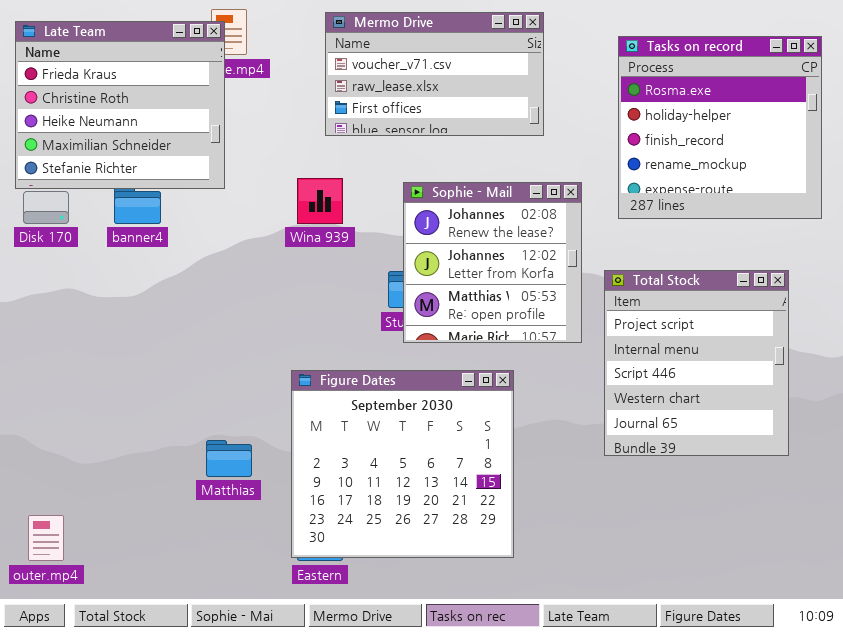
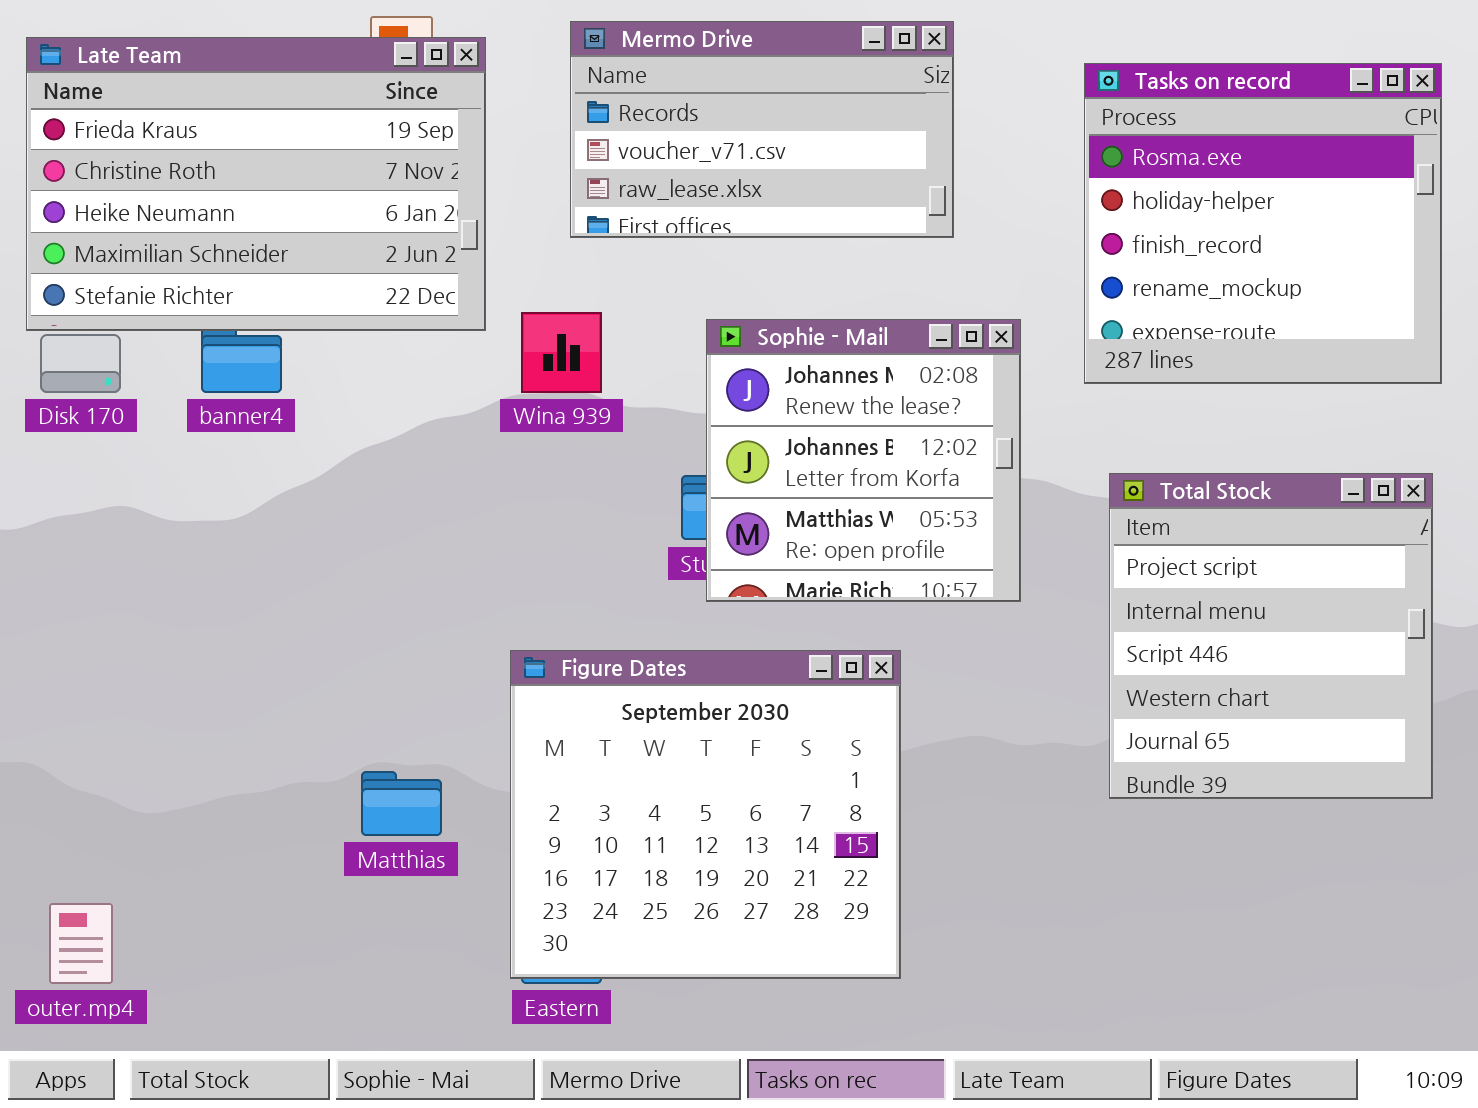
Mermo Drive: [325,12,544,136] -> [570,21,954,238], scrolled up 1 row
Late Team: [15,21,225,189] -> [26,37,486,331], resized
Total Stock: [604,270,789,456] -> [1109,473,1433,799], moved

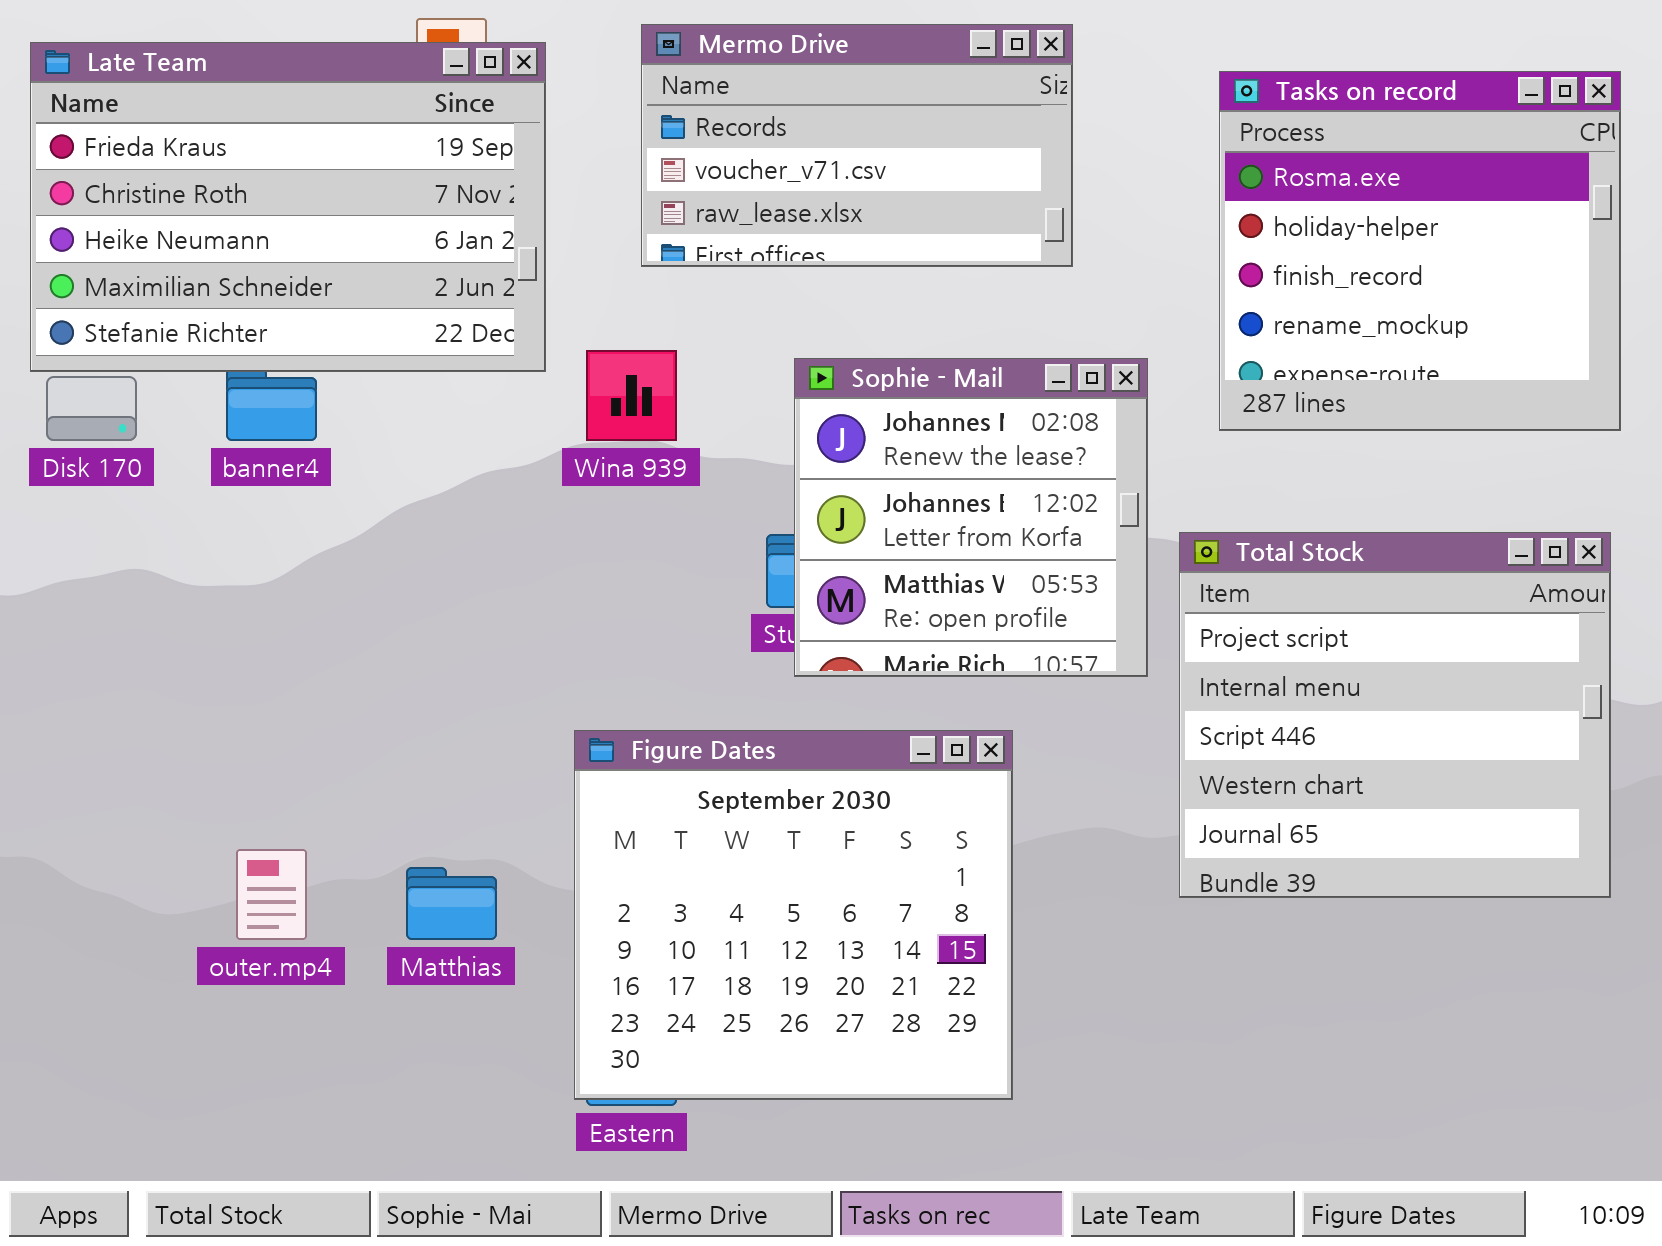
Total Stock: [1109,473,1433,799] -> [1179,532,1611,898], resized
outer.mp4: [49,903,113,984] -> [236,849,307,940], moved

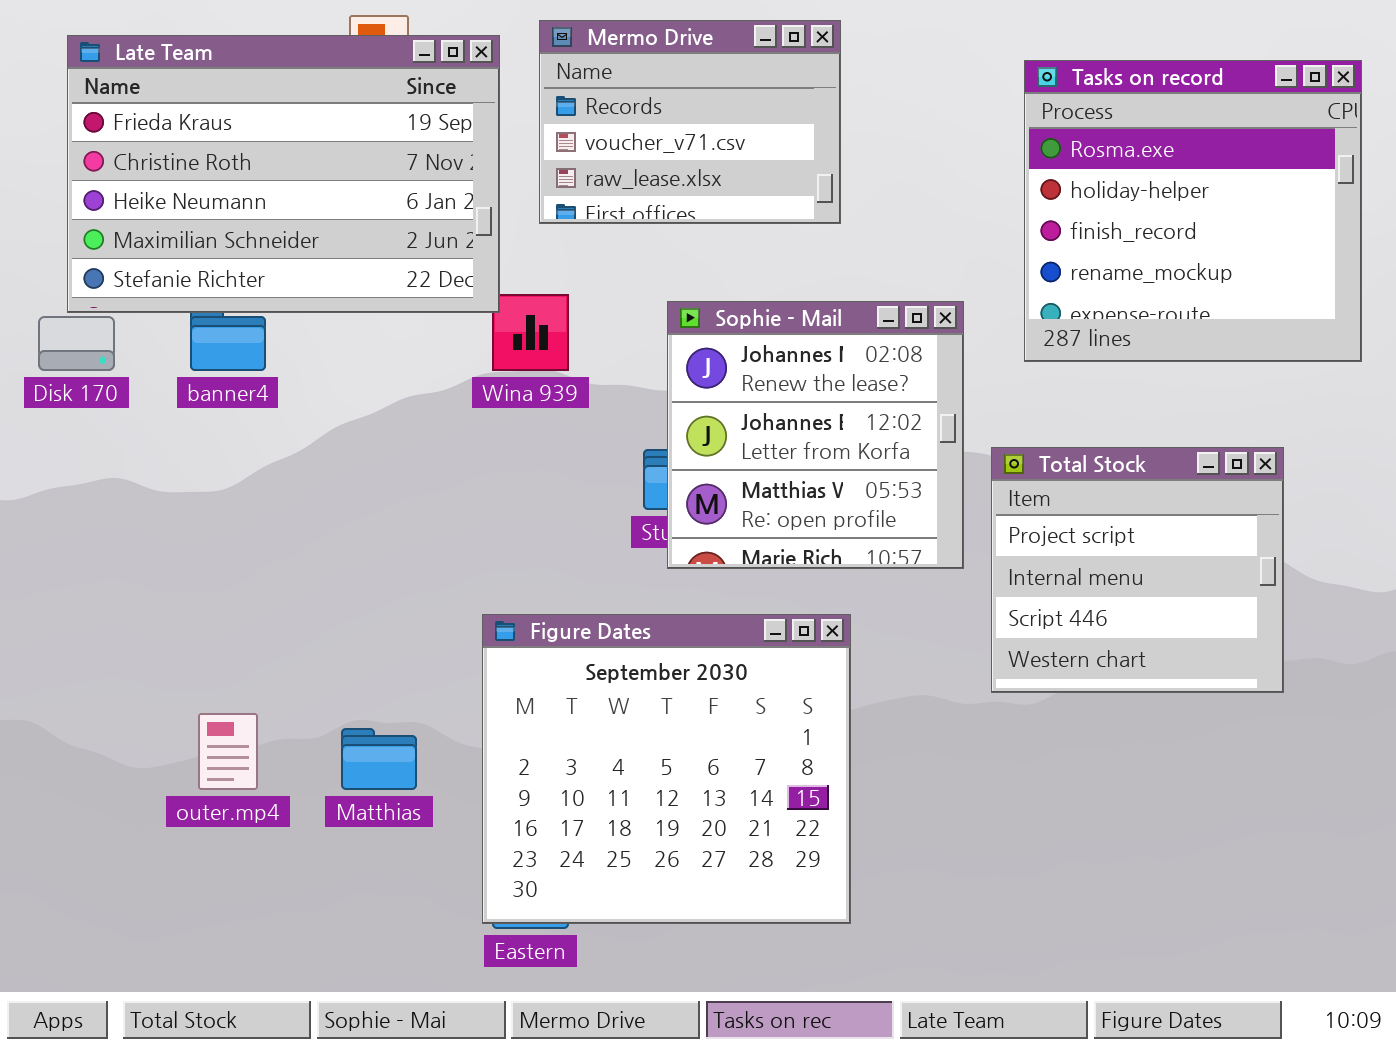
Mermo Drive: [641,24,1073,267] -> [539,20,841,224], resized
Late Team: [30,42,546,372] -> [67,35,500,313], moved
Total Stock: [1179,532,1611,898] -> [991,447,1284,693], resized

